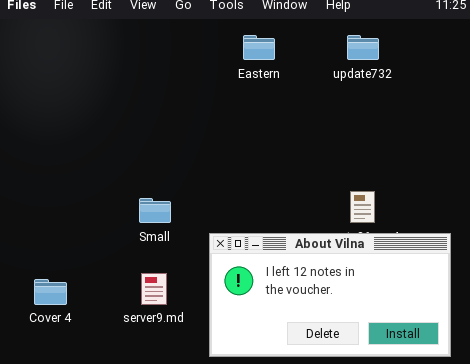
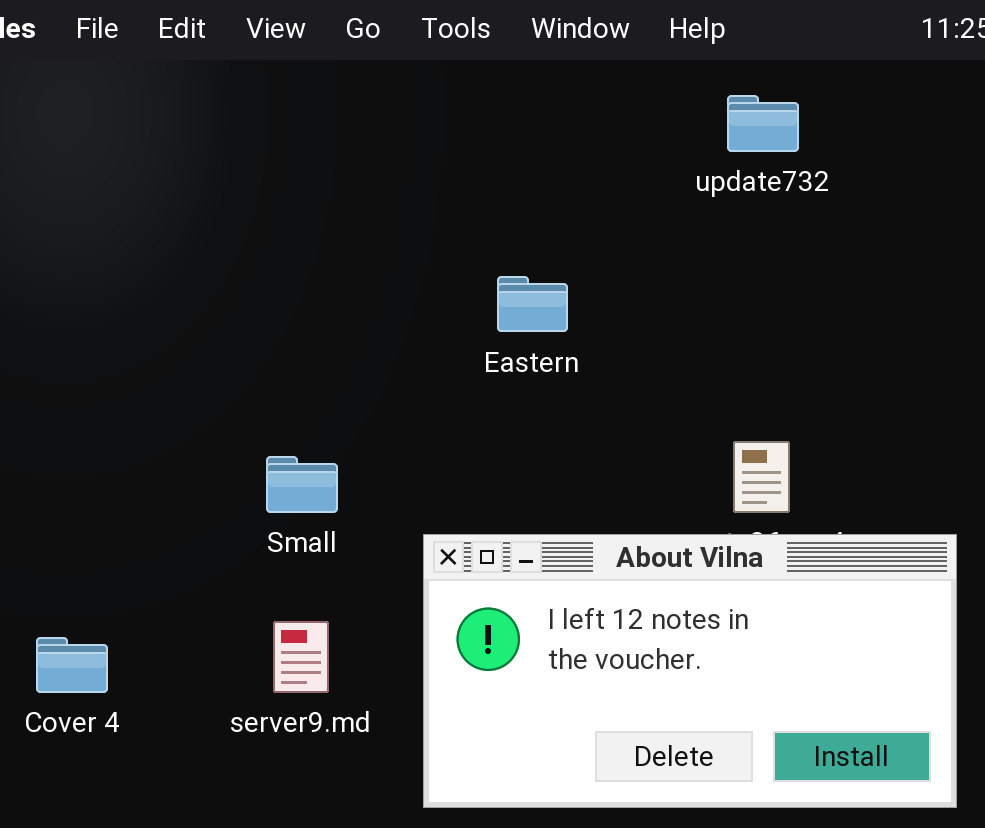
Eastern: [243,35,275,60] -> [497,276,568,332], moved

